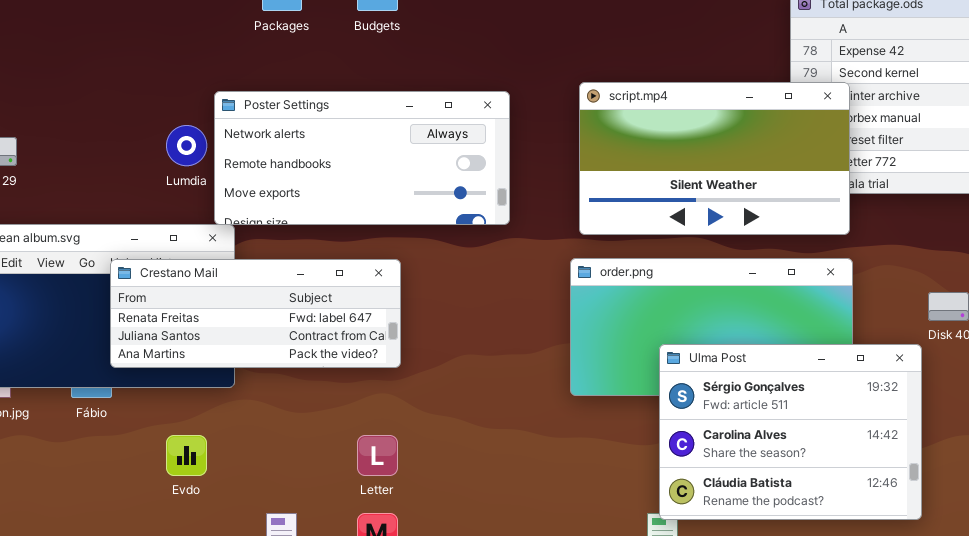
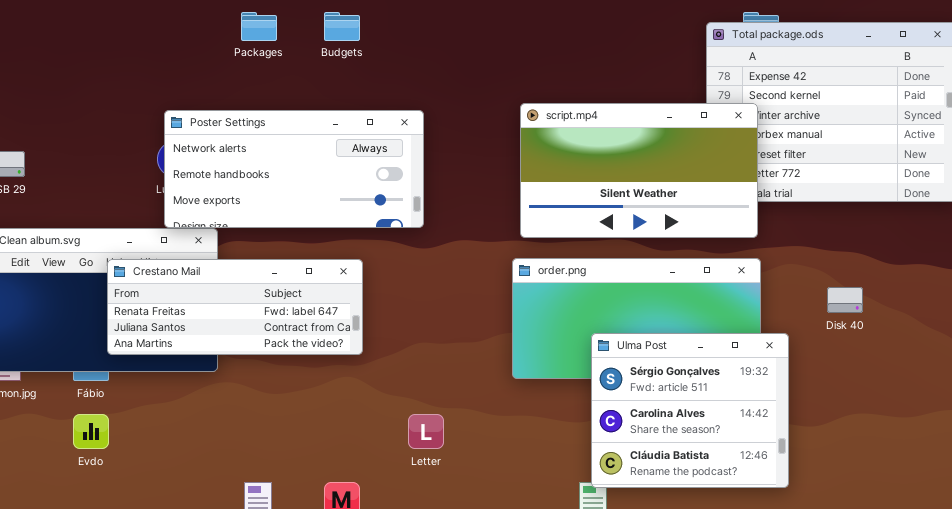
Poster Settings: [214,91,510,225] -> [164,110,424,228], moved
Ulma Post: [659,344,922,520] -> [591,333,789,488], resized
Evdo: [166,435,207,476] -> [73,414,109,449], moved
Letter: [357,435,398,476] -> [408,414,444,449], moved

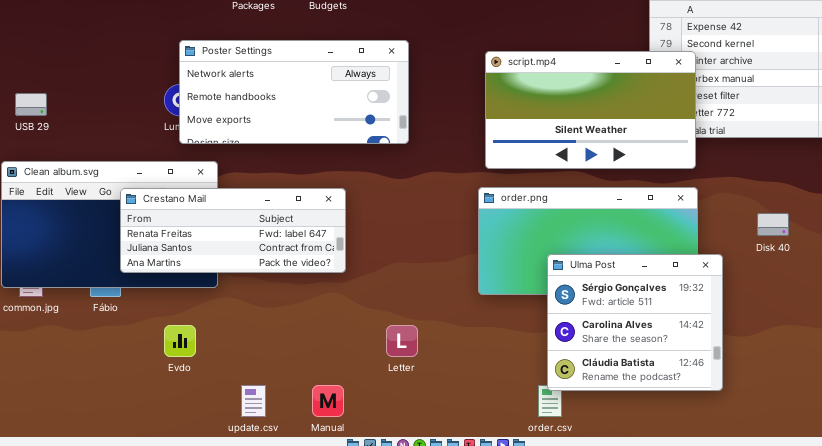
Poster Settings: [164,110,424,228] -> [179,40,409,144], moved
Evdo: [73,414,109,449] -> [164,325,196,357], moved

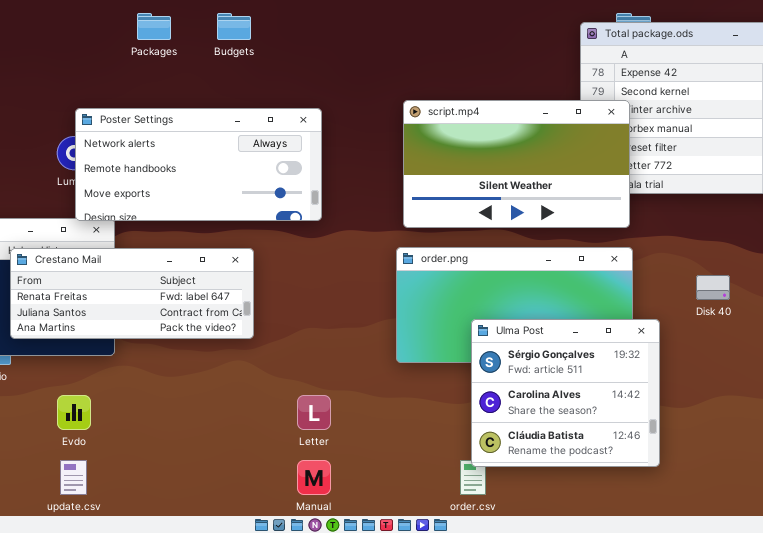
Poster Settings: [179,40,409,144] -> [75,108,322,221], moved
update.csv: [241,385,266,417] -> [60,460,87,495], moved
Manual: [312,385,344,417] -> [297,460,331,495], moved

